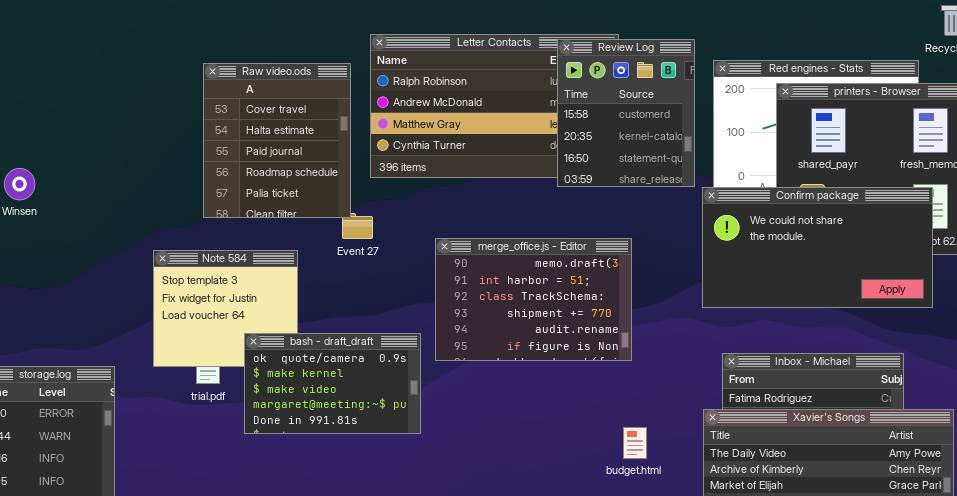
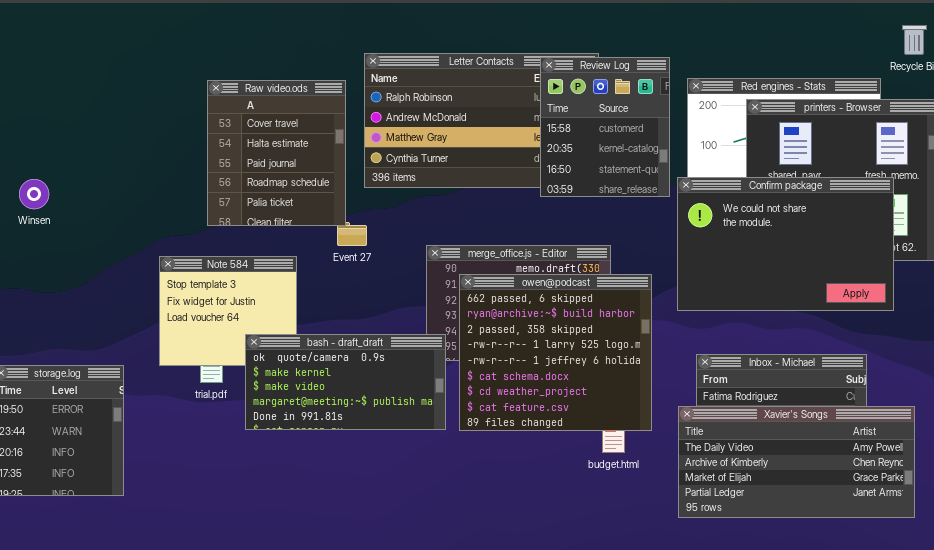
Confirm package: [702,187,933,308] -> [677,177,894,311], resized
owen@podcast: none -> [459,274,652,431], opened
bash - draft_draft: [244,333,421,434] -> [245,334,446,430], resized

